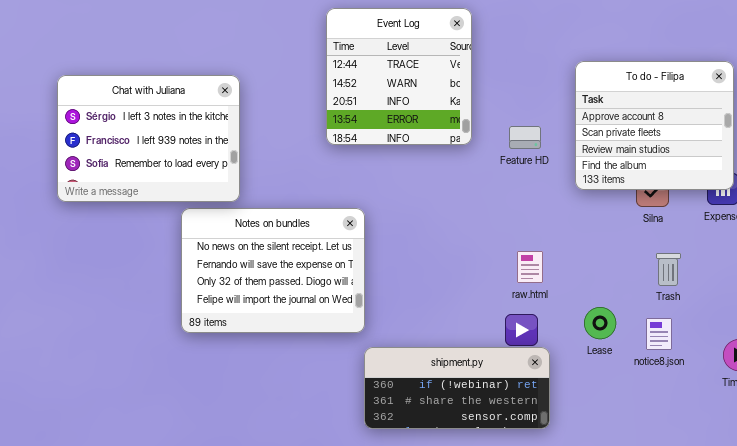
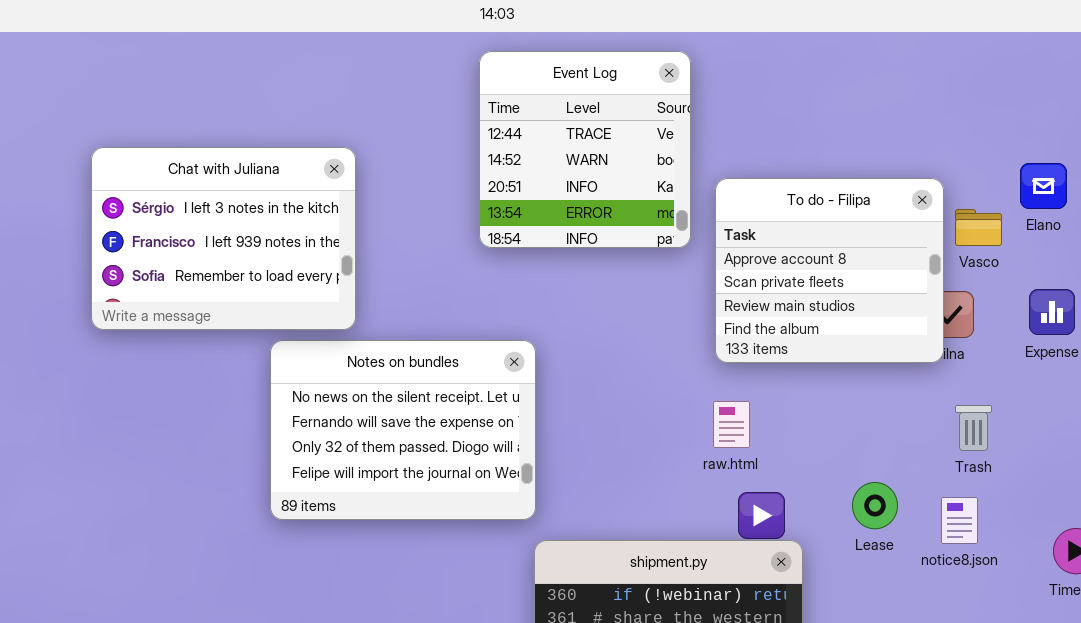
To do - Filipa: [575,61,734,190] -> [715,178,944,363], moved
raw.html: [517,251,543,283] -> [713,401,750,448], moved

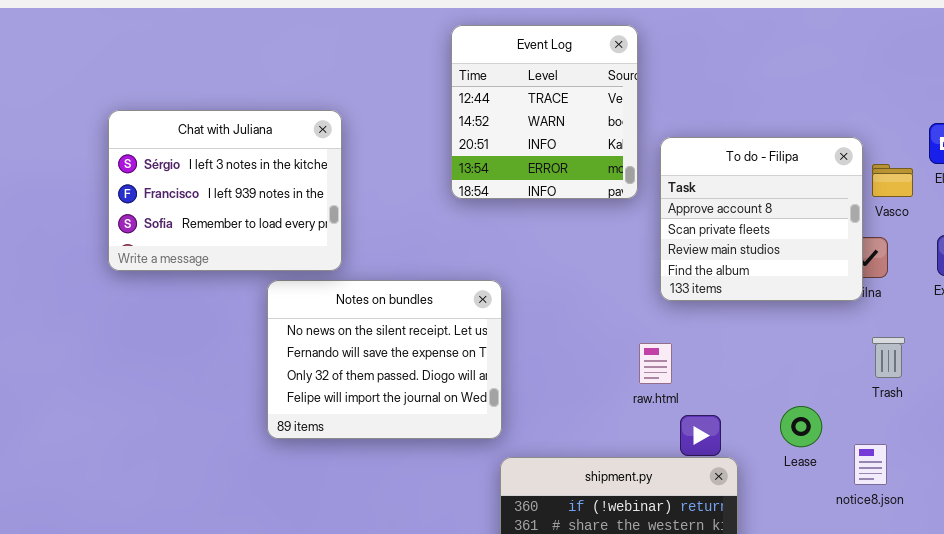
raw.html: [713,401,750,448] -> [639,343,672,384], moved
notice8.json: [941,497,978,544] -> [854,444,887,485], moved

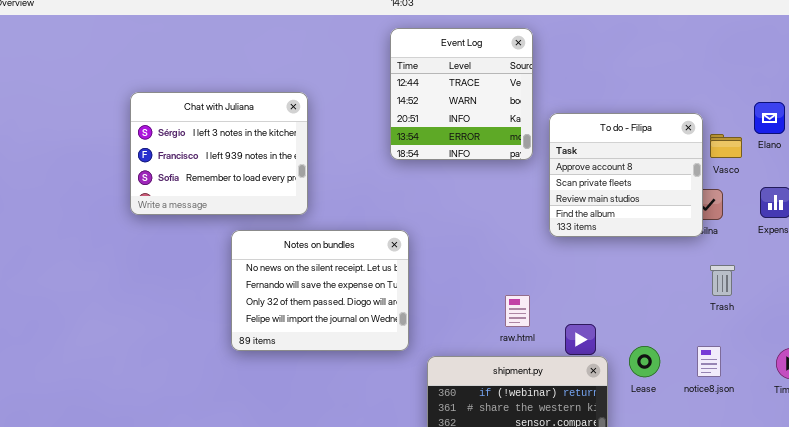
Notes on bundles: [267,280,502,439] -> [231,230,409,351], moved
raw.html: [639,343,672,384] -> [505,295,530,327], moved
Lease: [780,406,822,447] -> [629,346,660,377], moved

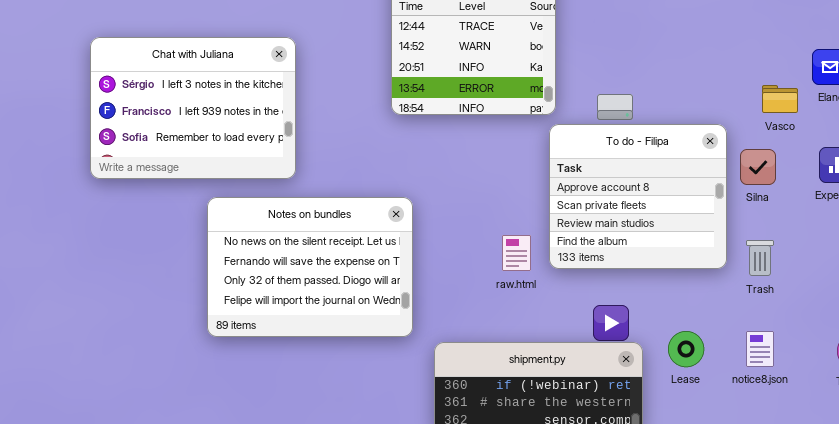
To do - Filipa: [549,113,703,237] -> [549,124,727,269], moved
Trash: [710,265,735,296] -> [746,240,774,276], moved
raw.html: [505,295,530,327] -> [502,235,531,271], moved

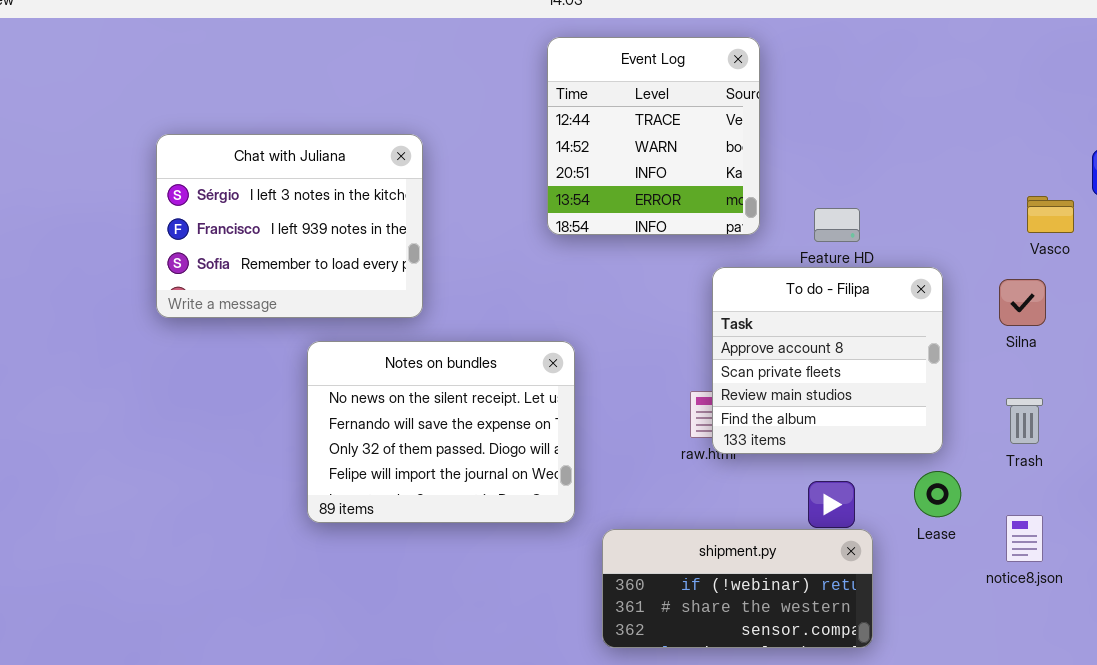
To do - Filipa: [549,124,727,269] -> [712,267,943,454], moved
Lease: [668,331,704,367] -> [914,471,961,517], moved

